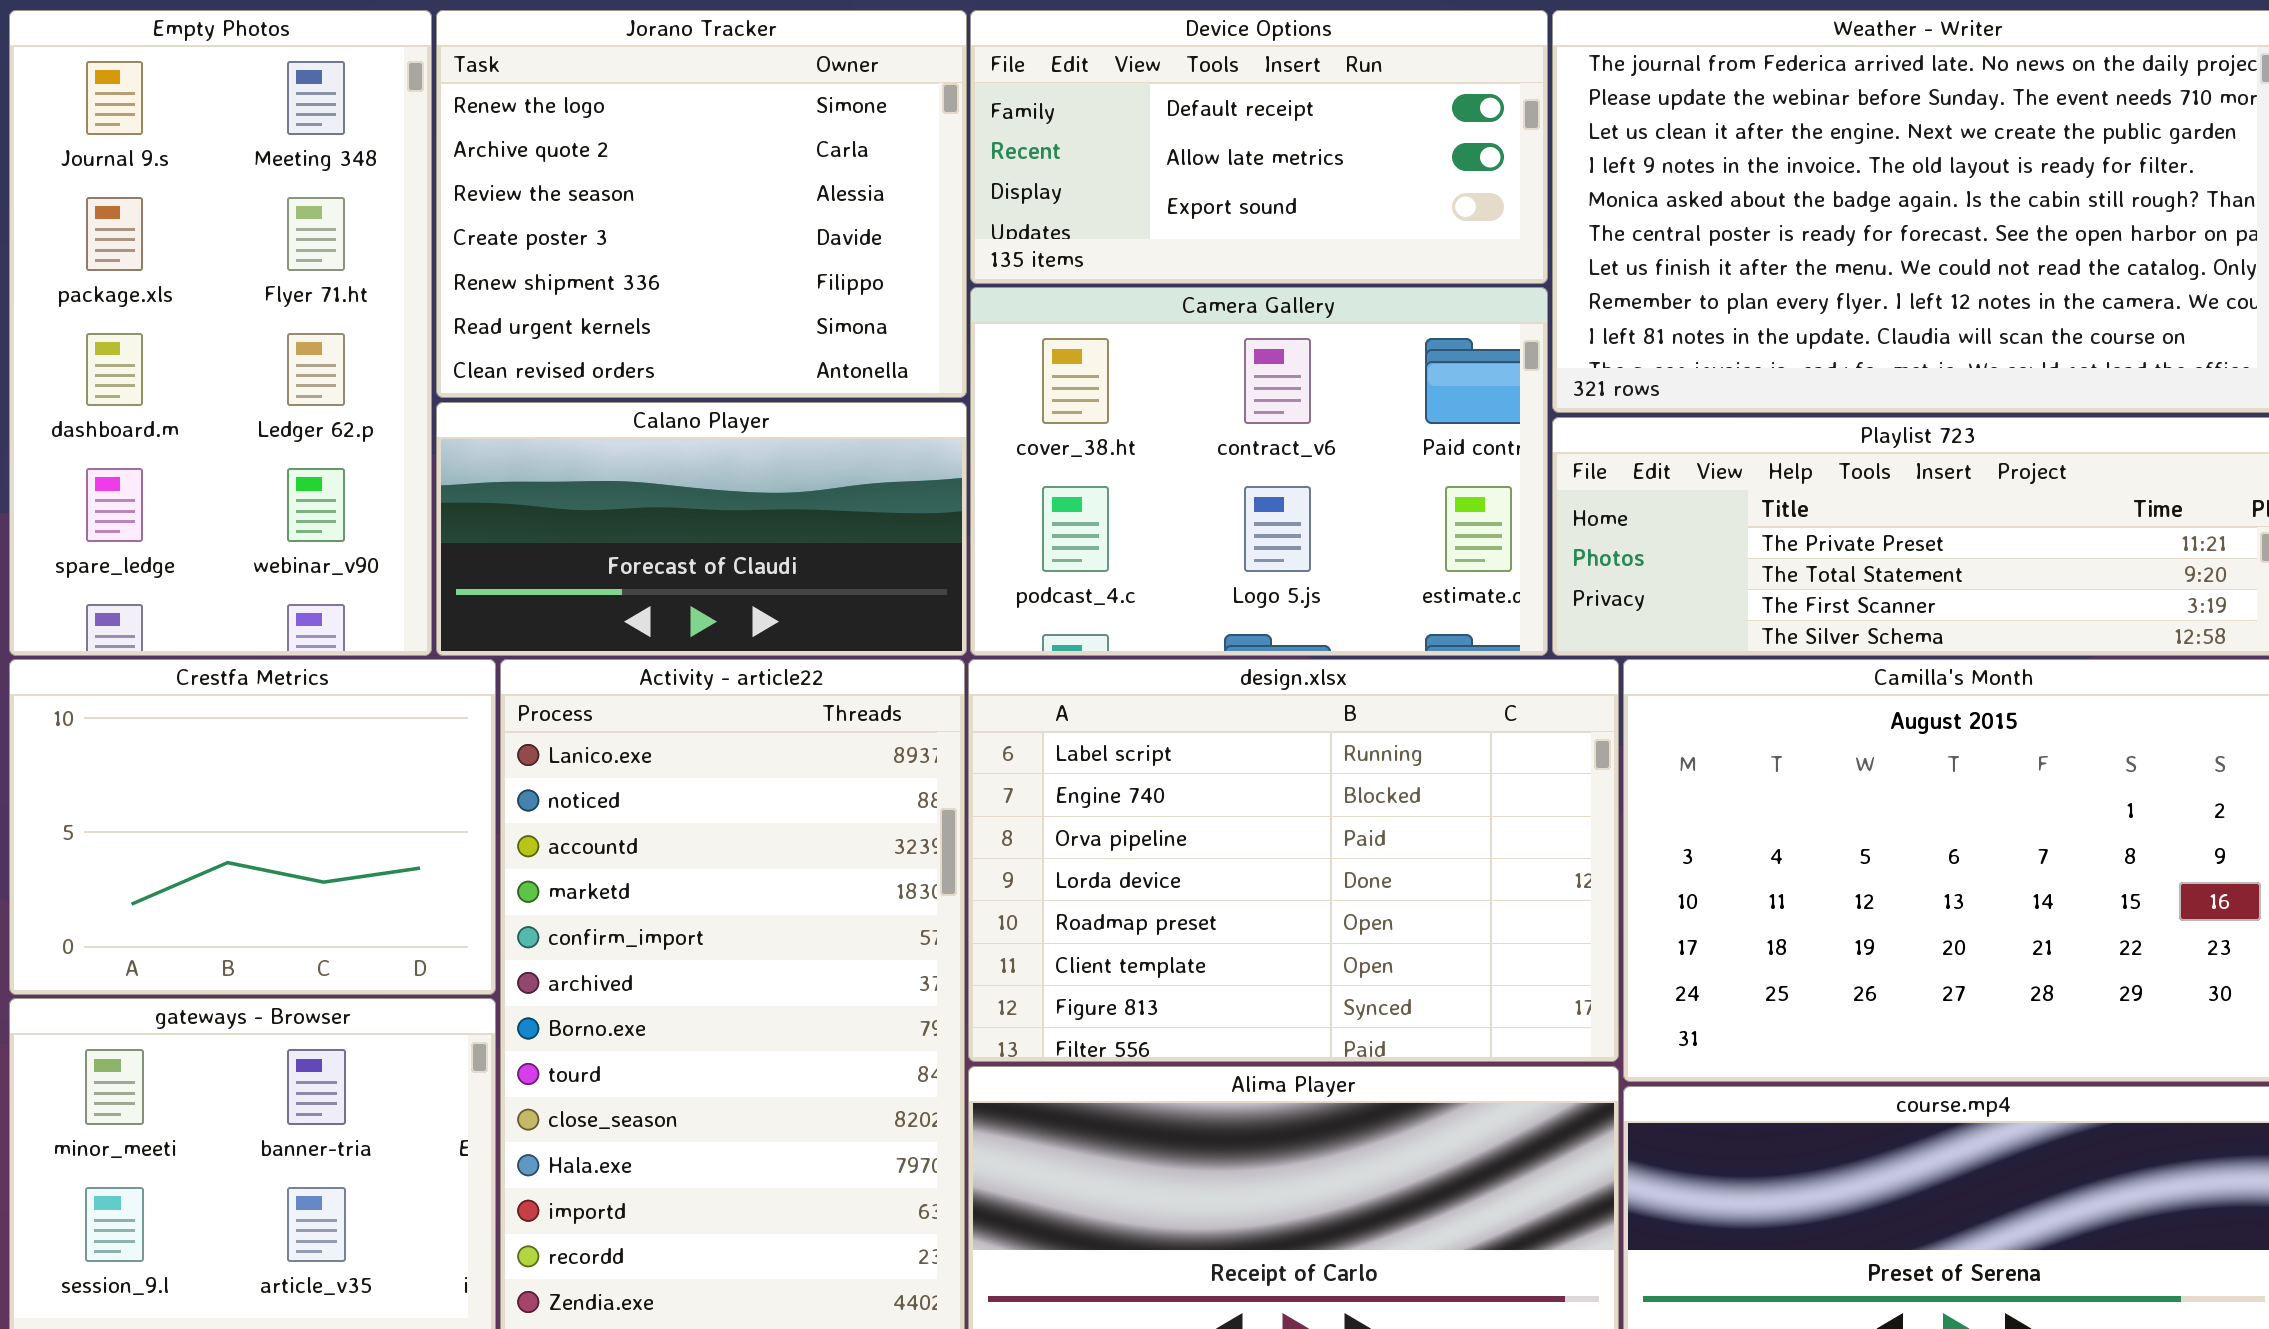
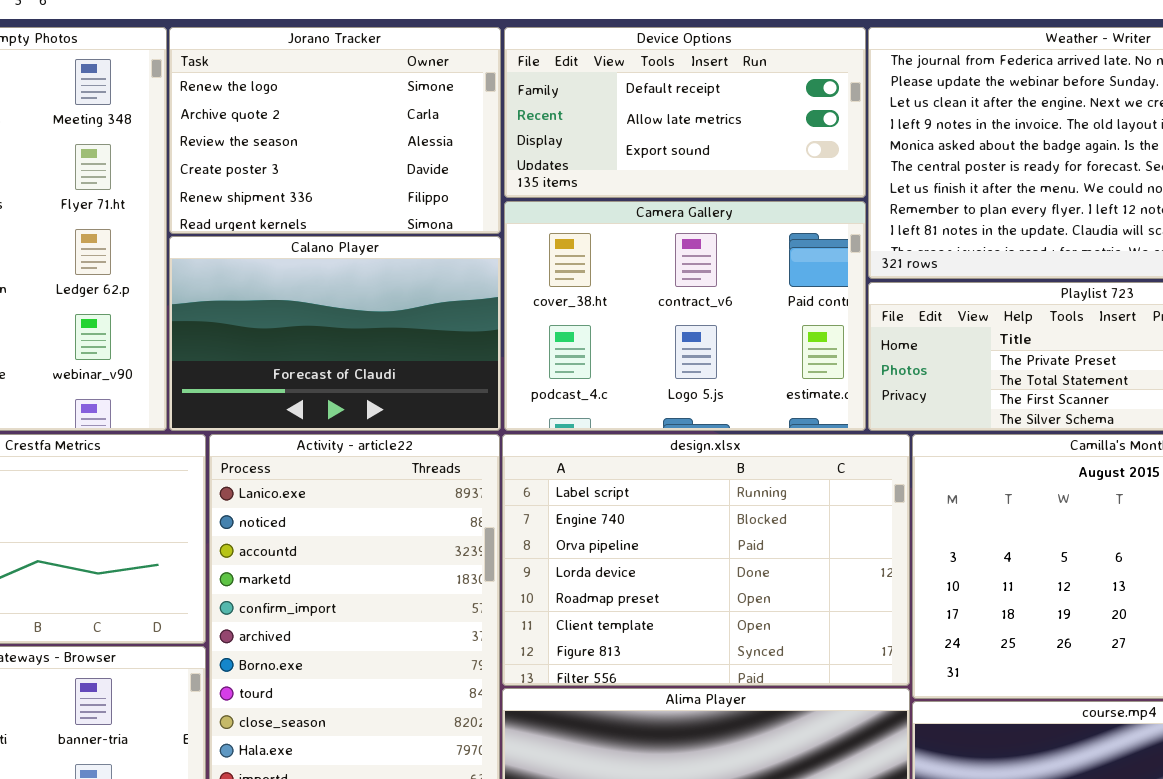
Jorano Tracker: [436,10,967,398] -> [169,27,501,234], resized
Calano Player: [436,402,967,656] -> [169,236,501,431], resized

